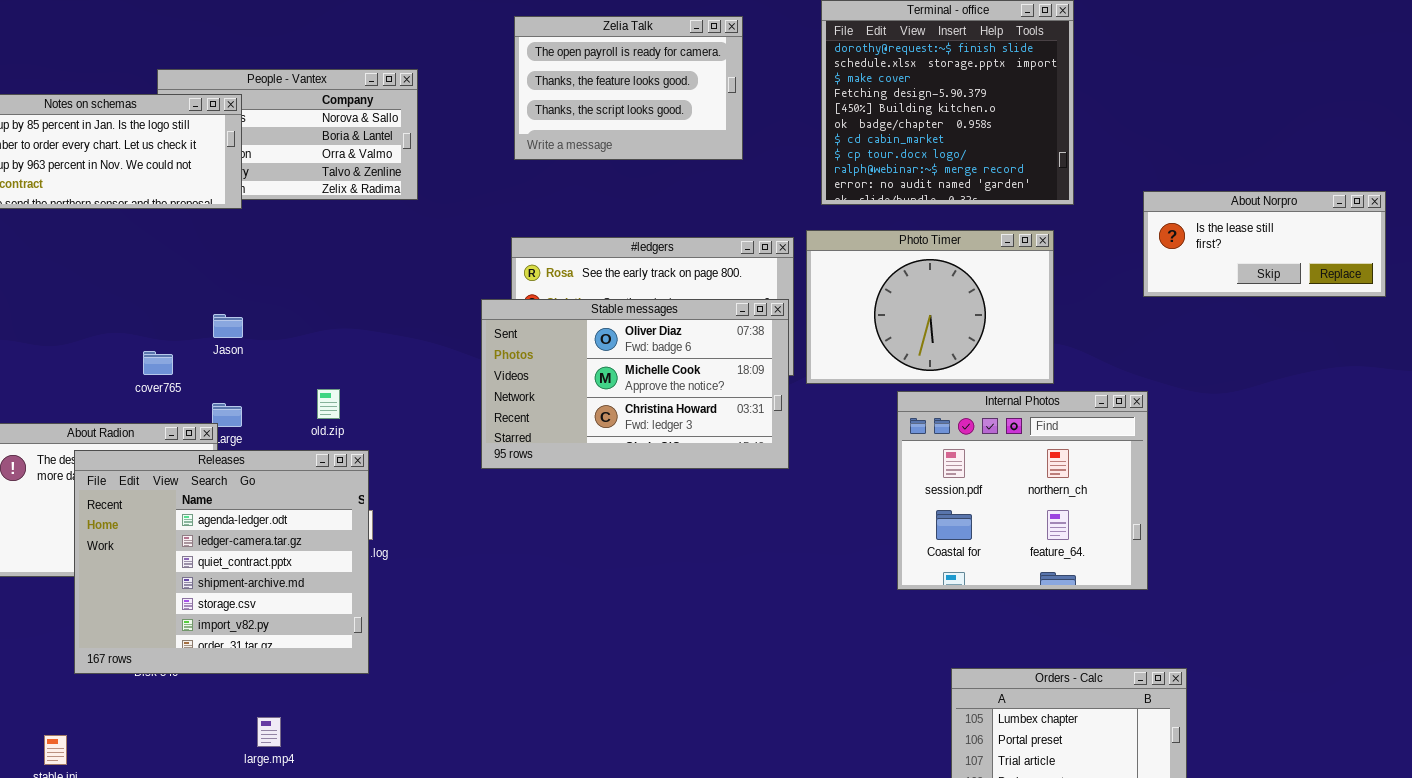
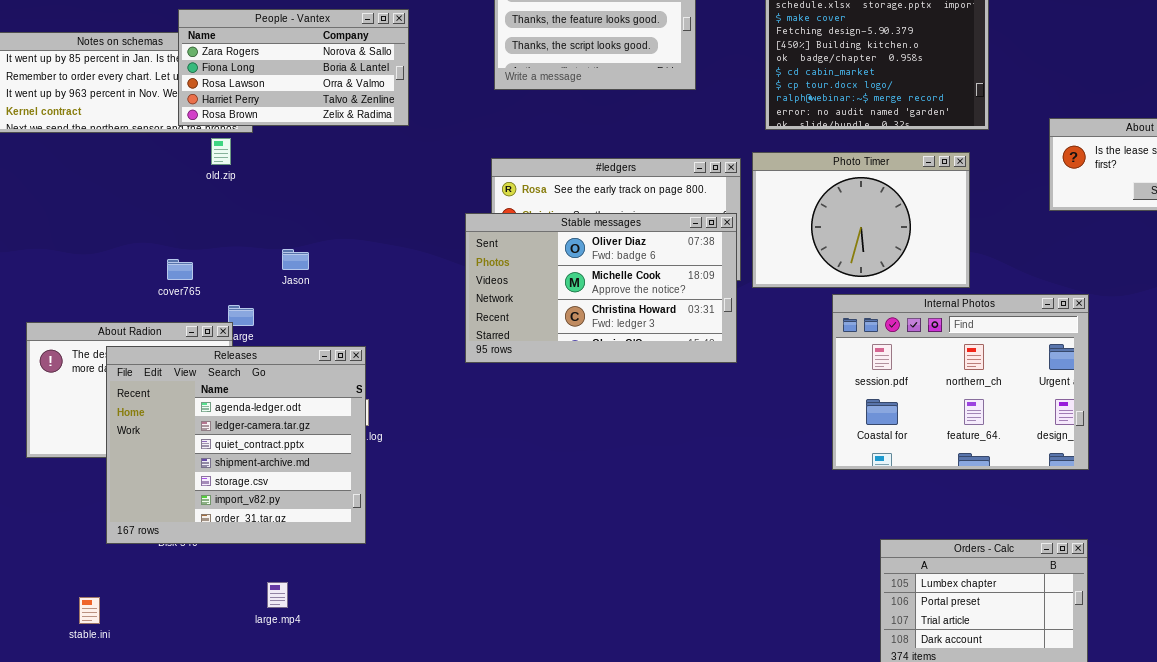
People - Vantex: [157,69,418,200] -> [178,9,409,126], raised
Jason: [213,314,243,338] -> [282,249,309,270], moved
old.zip: [317,389,340,419] -> [211,138,231,165], moved
Internal Photos: [897,391,1148,590] -> [832,294,1089,470], resized

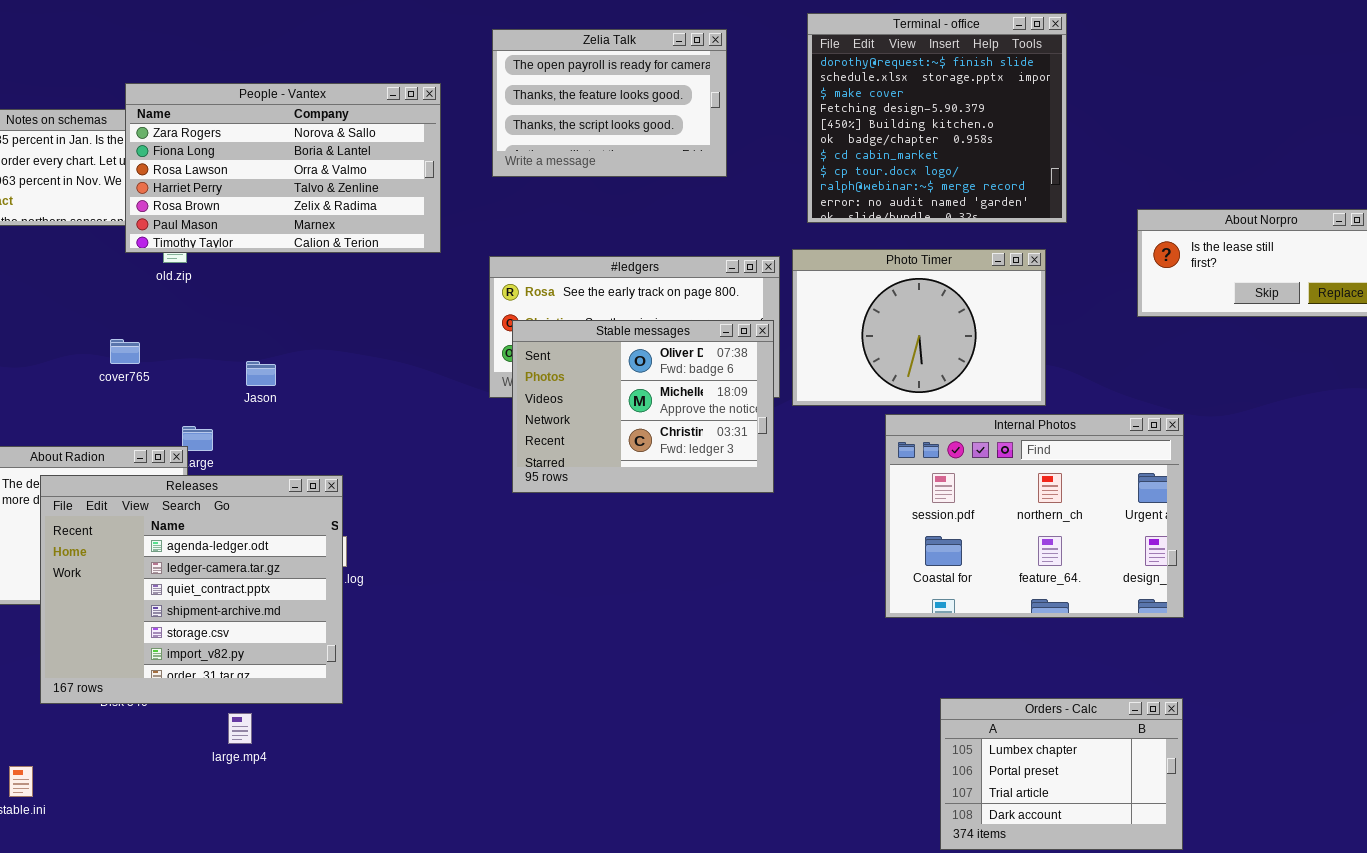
People - Vantex: [178,9,409,126] -> [125,83,441,253], resized
Stable messages: [465,213,737,363] -> [512,320,774,493], resized
cover765: [167,259,193,280] -> [110,339,140,364], moved
large.mp4: [267,582,288,608] -> [228,713,252,744], moved

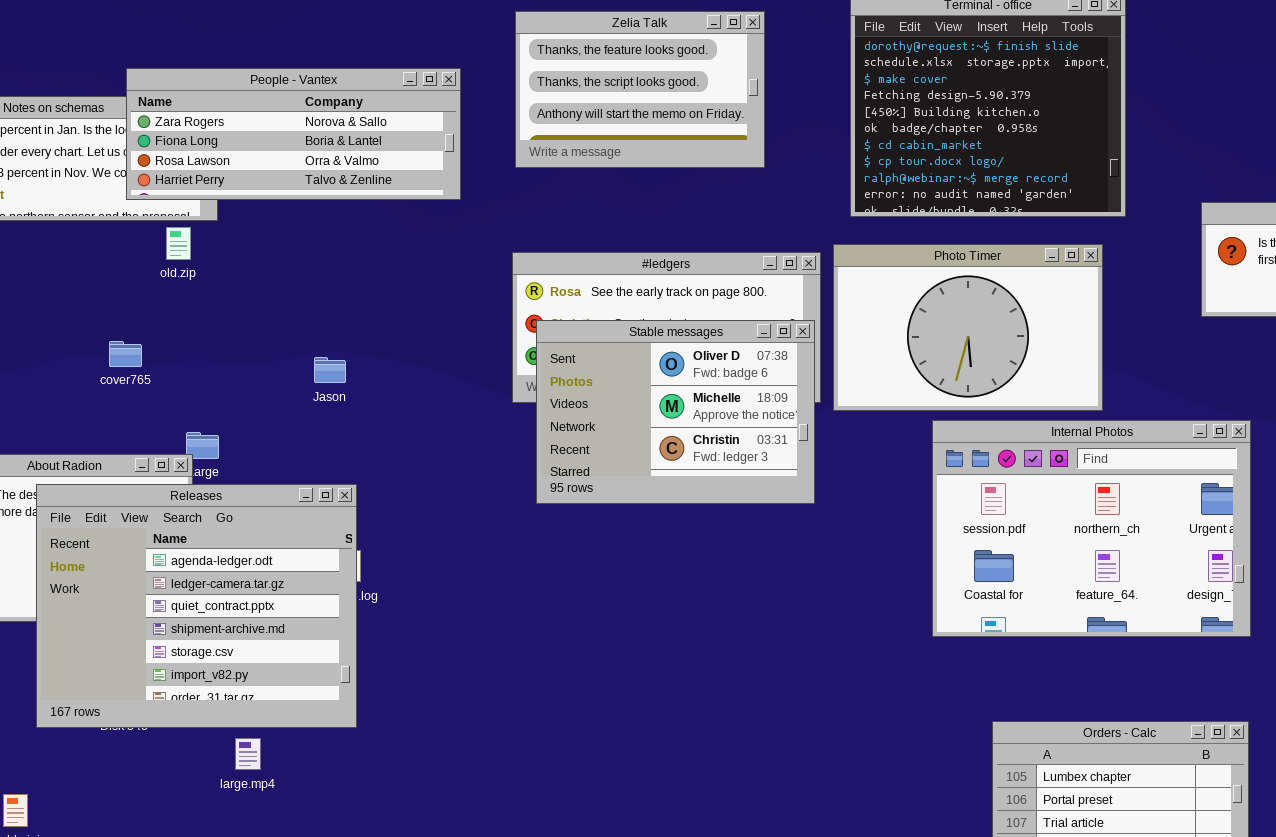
Zelia Talk: [492,29,727,177] -> [515,11,765,168], scrolled down 1 row
People - Vantex: [125,83,441,253] -> [126,68,461,200], resized
Jason: [246,361,276,386] -> [314,357,346,383], moved

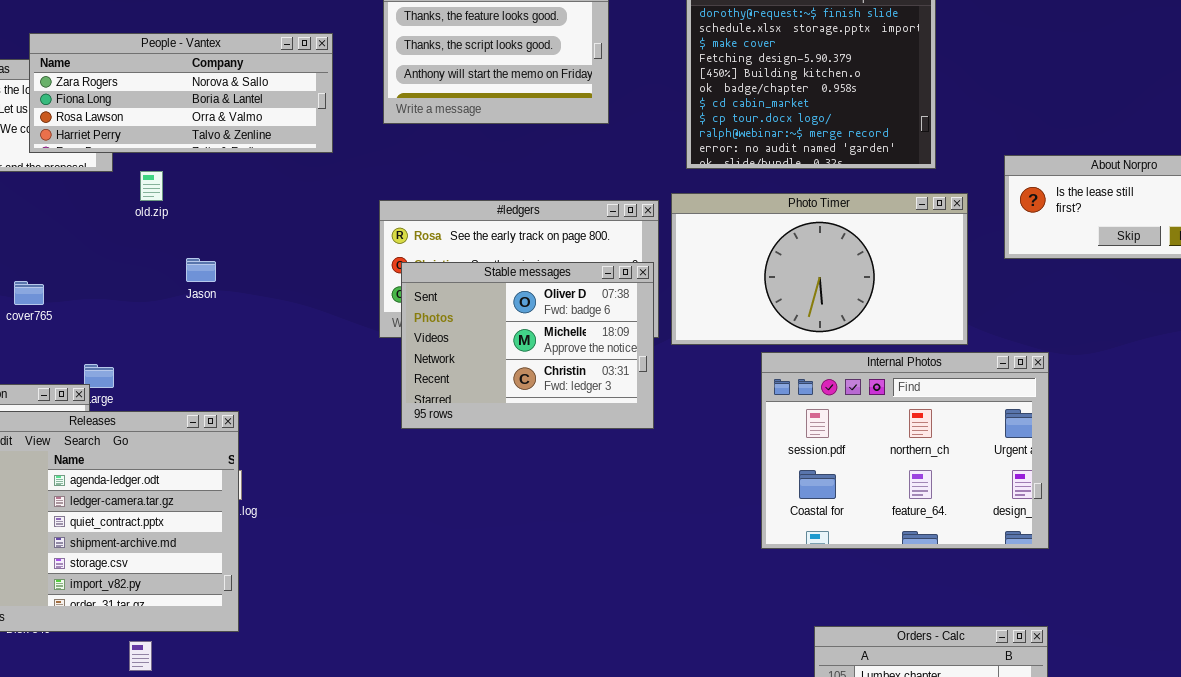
old.zip: [166,227,191,260] -> [140,171,163,201], moved
Photo Timer: [833,244,1103,411] -> [671,193,968,345], resized
Jason: [314,357,346,383] -> [186,258,216,282], moved

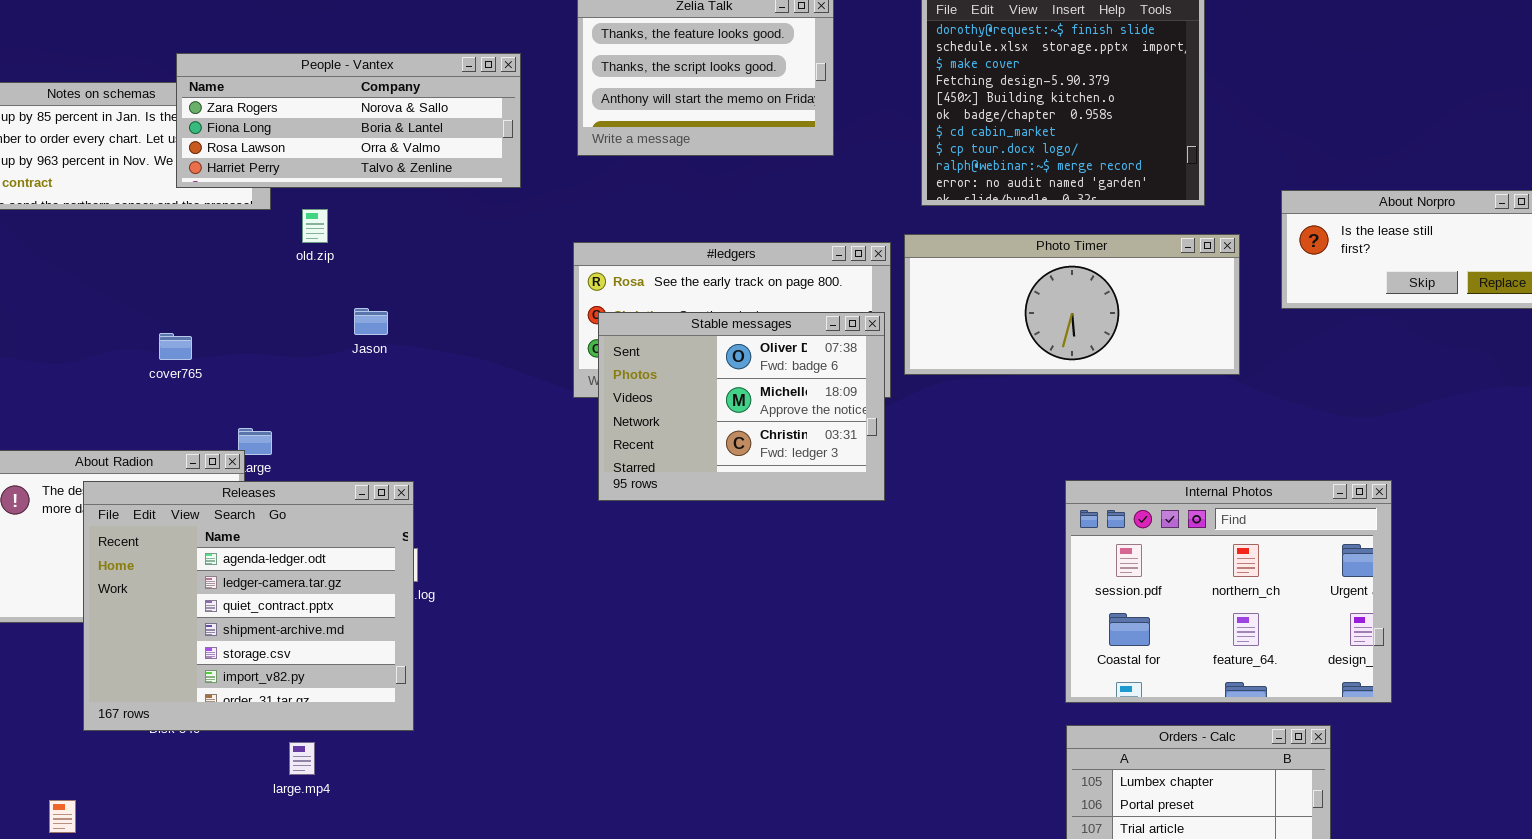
Photo Timer: [671,193,968,345] -> [904,234,1240,375], resized
Internal Photos: [761,352,1049,549] -> [1065,480,1392,703], moved

